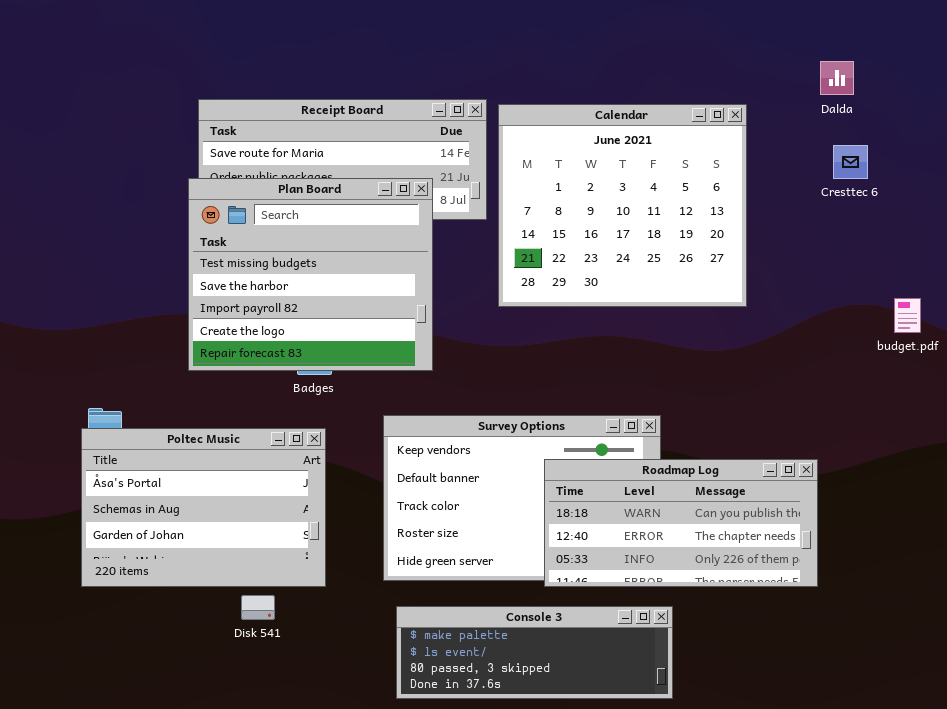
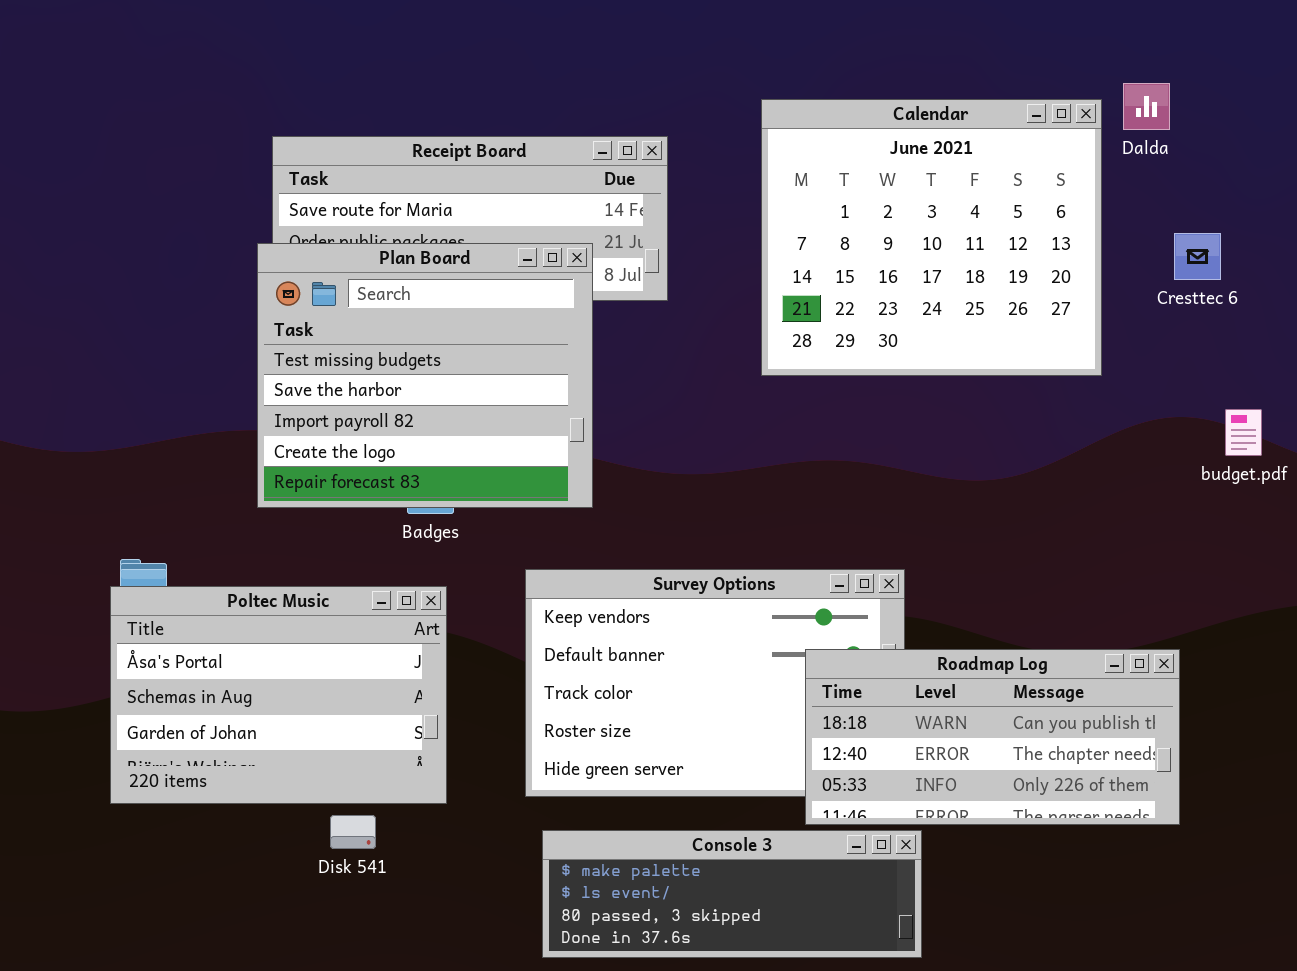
Calendar: [498,104,747,307] -> [761,99,1102,376], moved
Cresttec 6: [833,145,868,179] -> [1174,233,1221,280], moved
Roadmap Log: [544,459,818,587] -> [805,649,1180,825], moved

